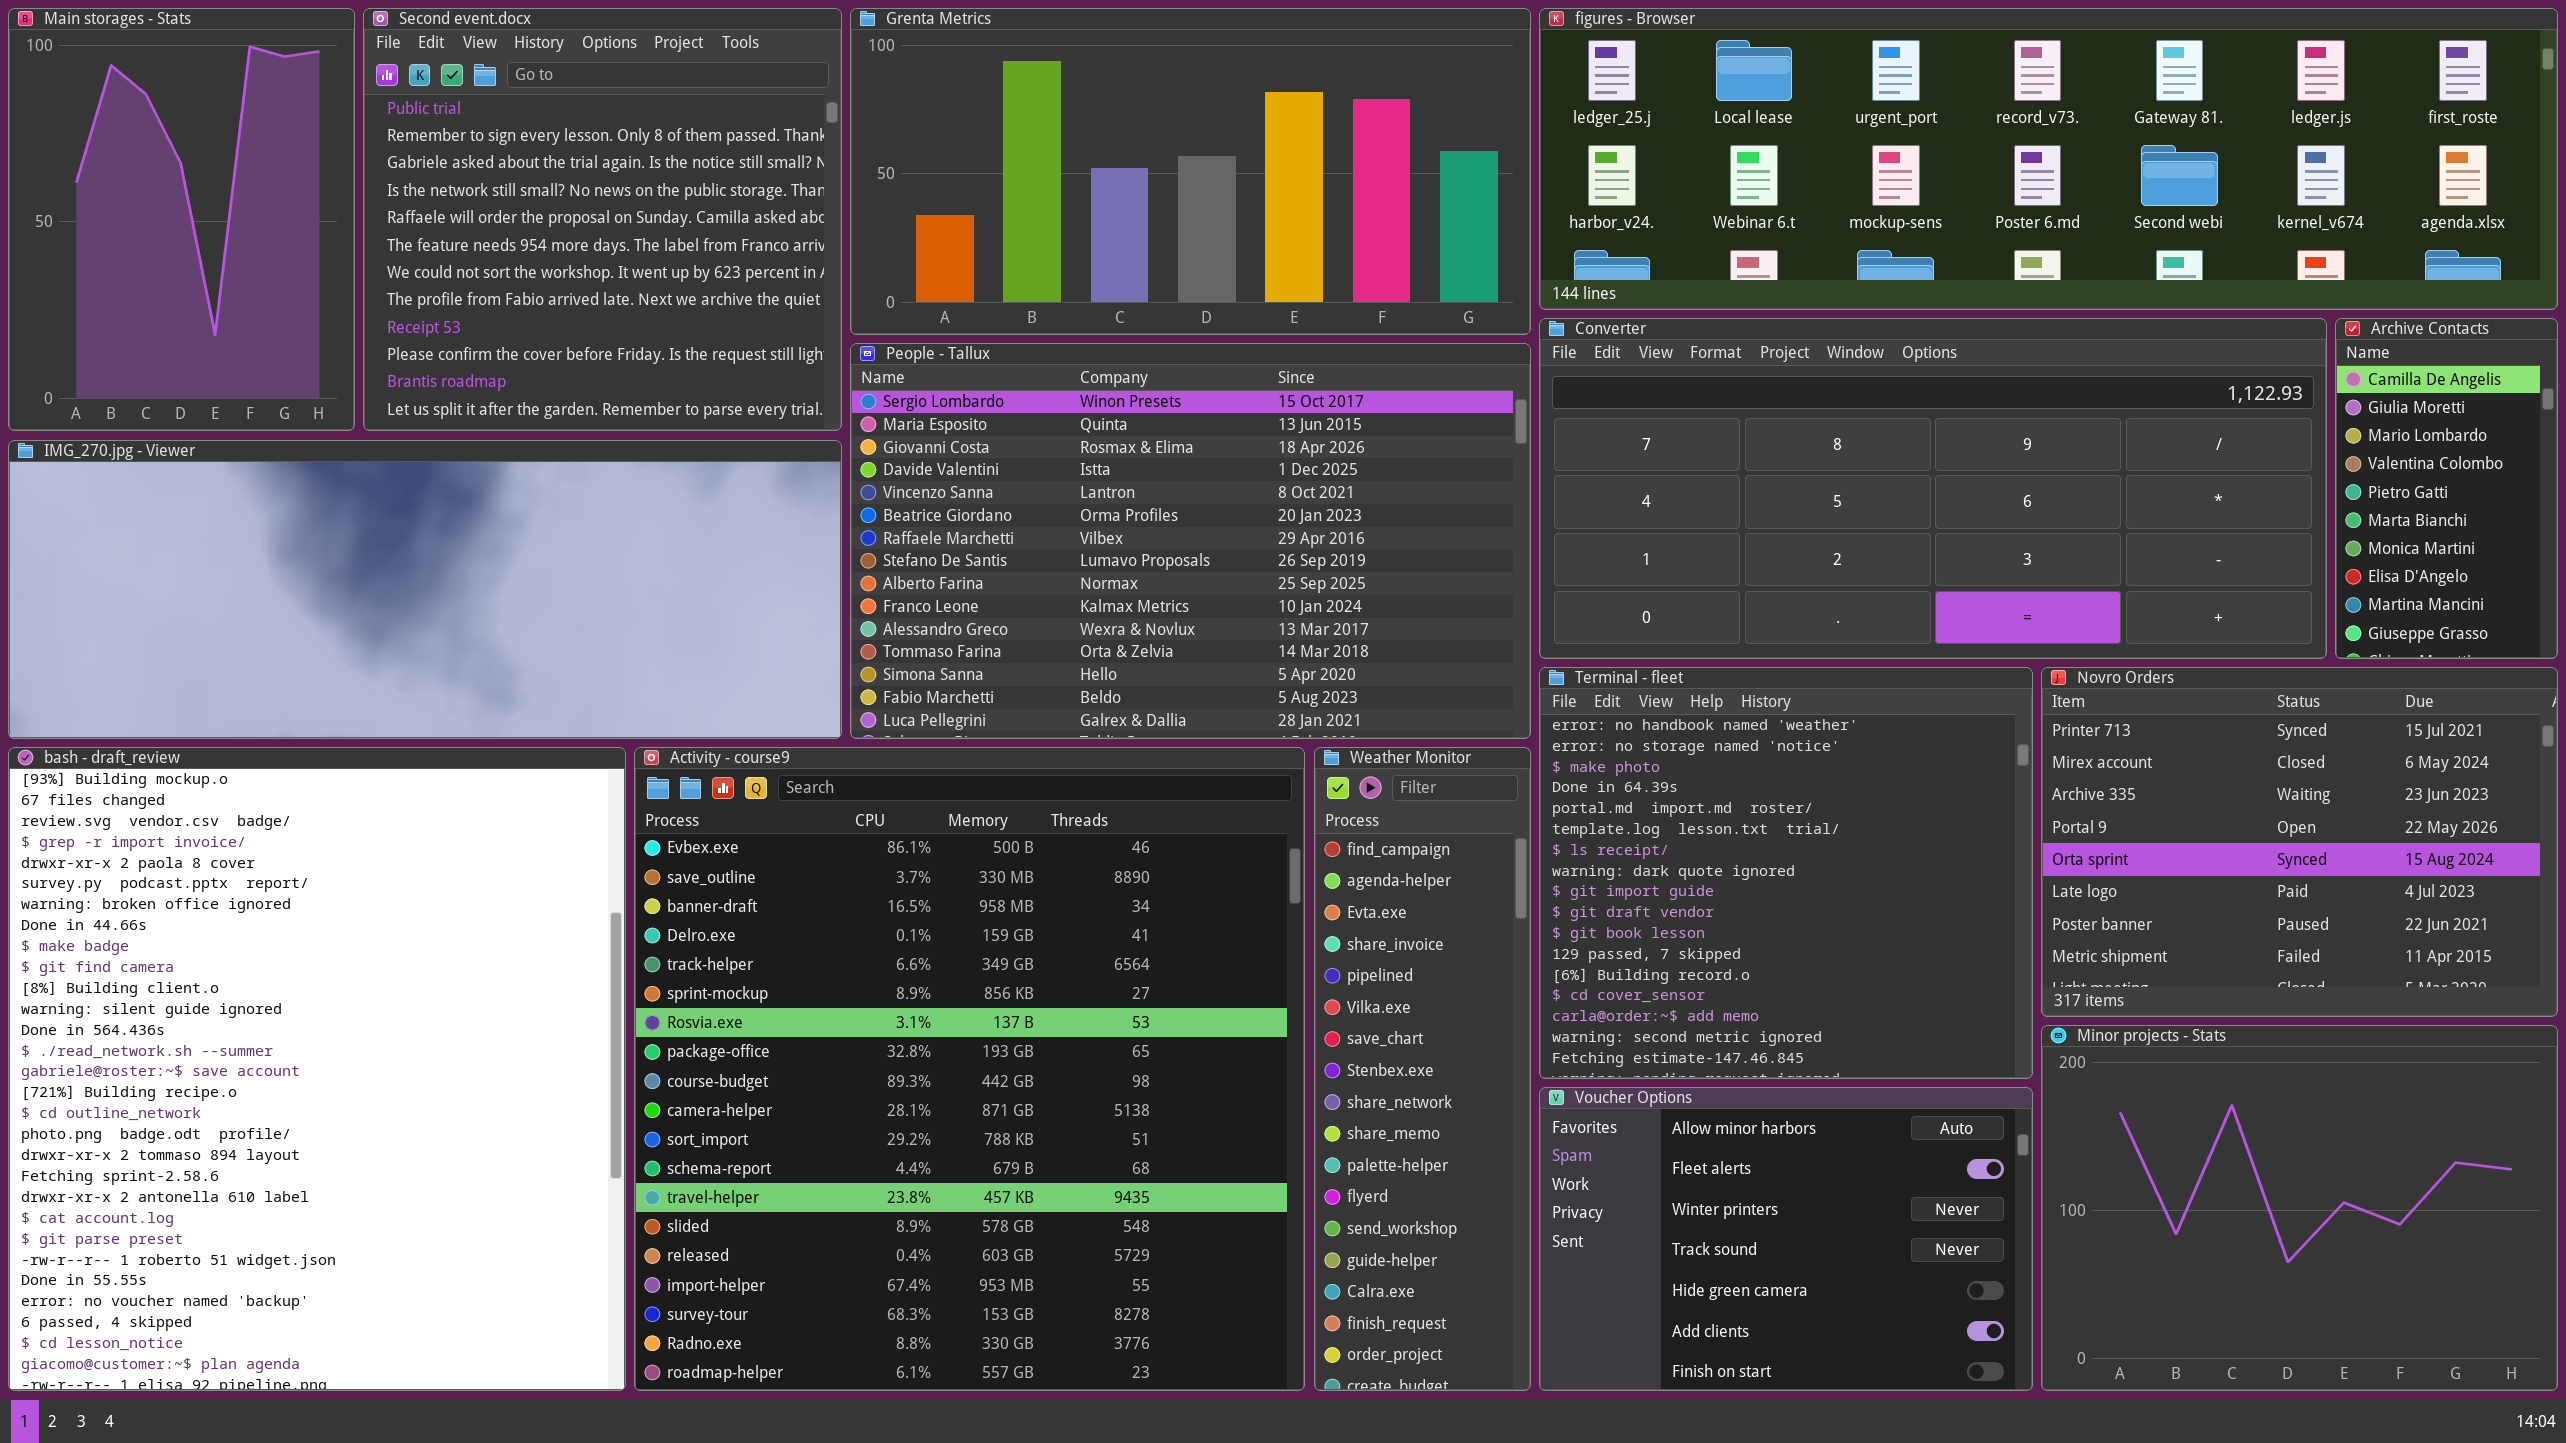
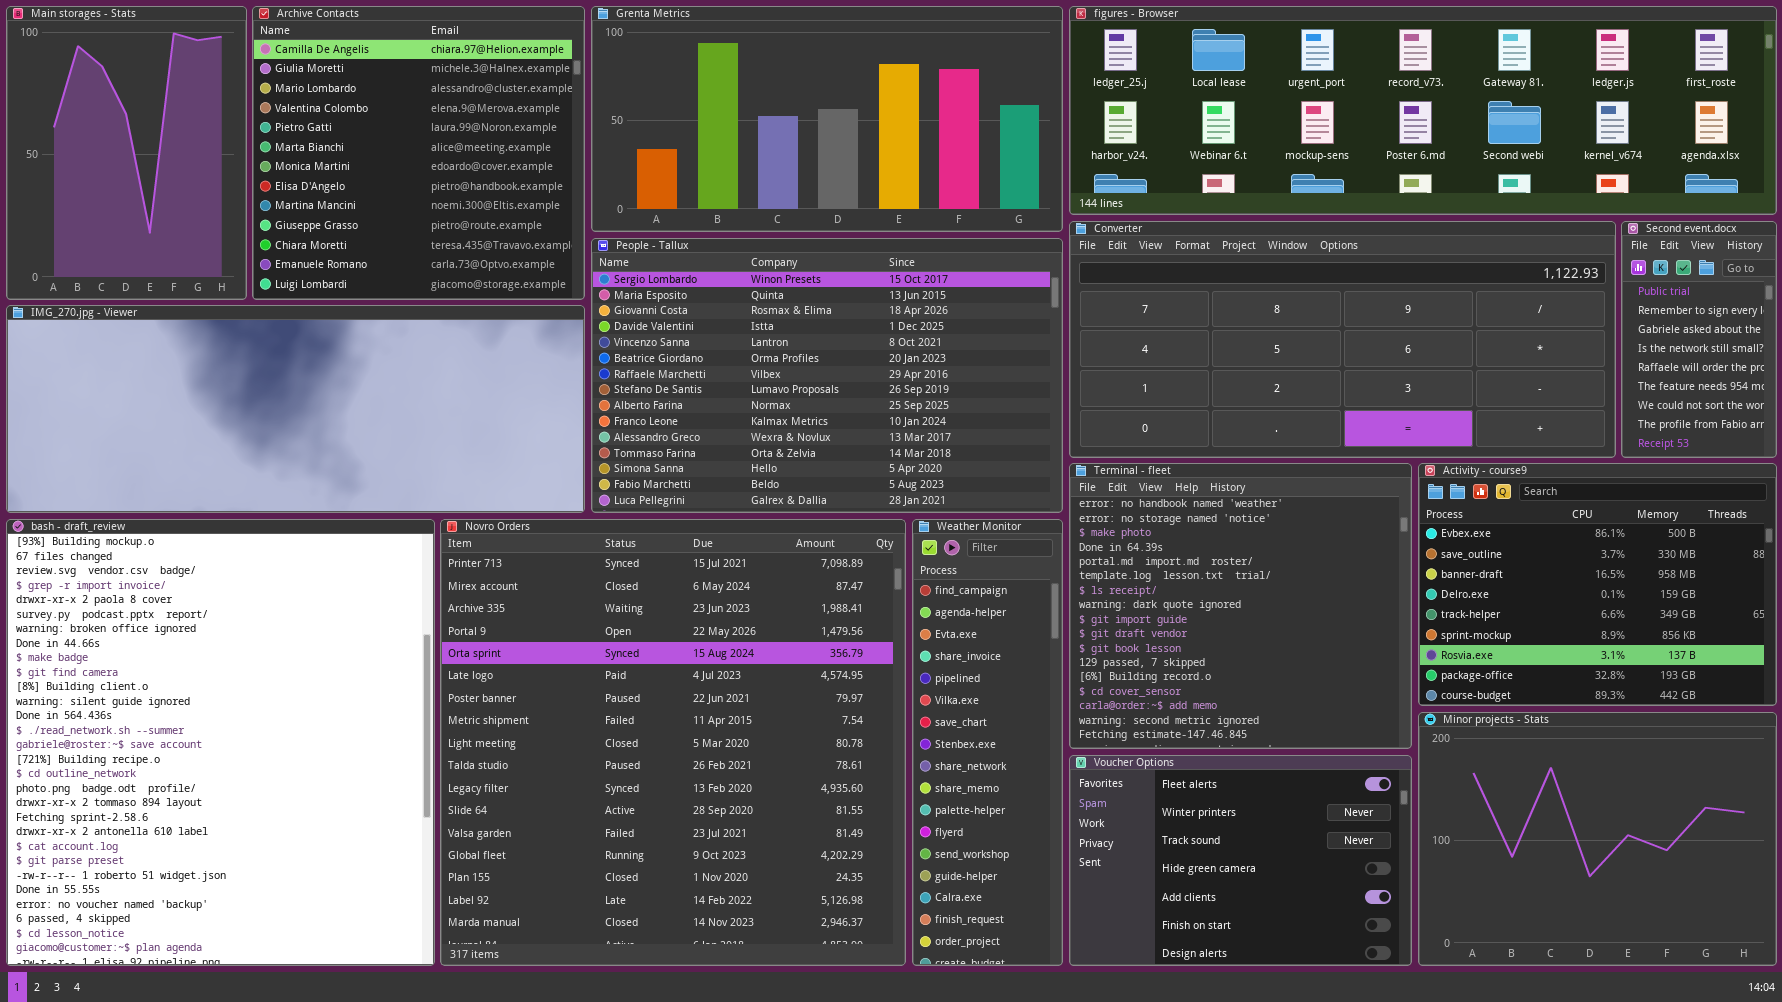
Second event.docx: [363,8,842,431] -> [1621,221,1777,458], moved, resized
Archive Contacts: [2335,318,2558,659] -> [252,6,585,300], moved, resized
Novro Orders: [2041,667,2558,1017] -> [440,519,906,966], moved, resized
Activity - course9: [634,747,1305,1391] -> [1418,463,1777,706], moved, resized
Voucher Options: [1539,1087,2033,1391] -> [1069,755,1412,966], scrolled down 1 row

